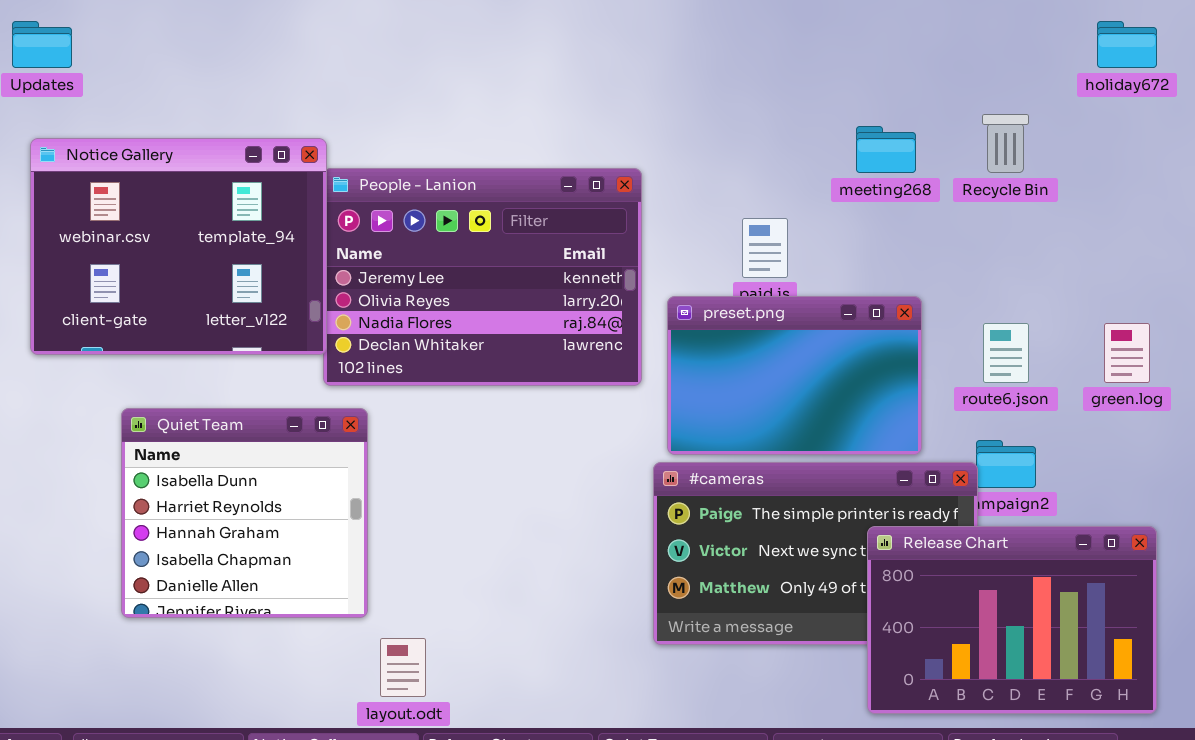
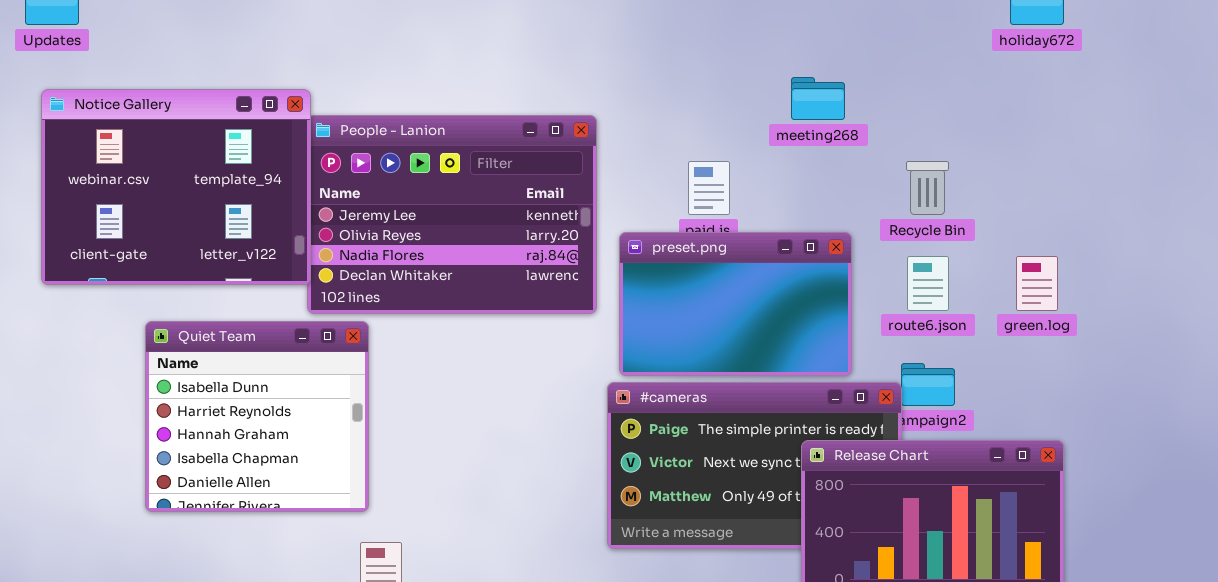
Recycle Bin: [982,114,1029,173] -> [906,161,949,215], moved
Quiet Team: [121,408,368,618] -> [145,321,369,512], moved

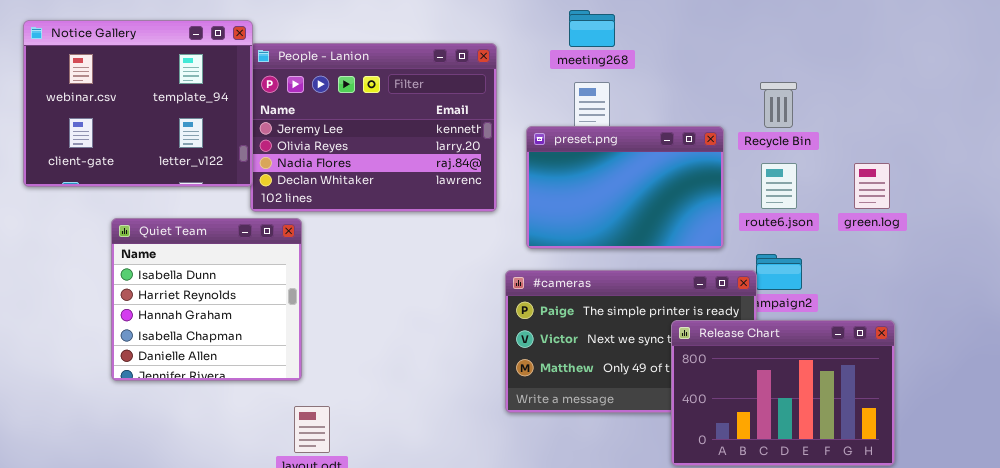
meeting268: [791,77,845,120] -> [569,10,615,47], moved
preset.png: [619,232,852,376] -> [526,126,724,249], moved

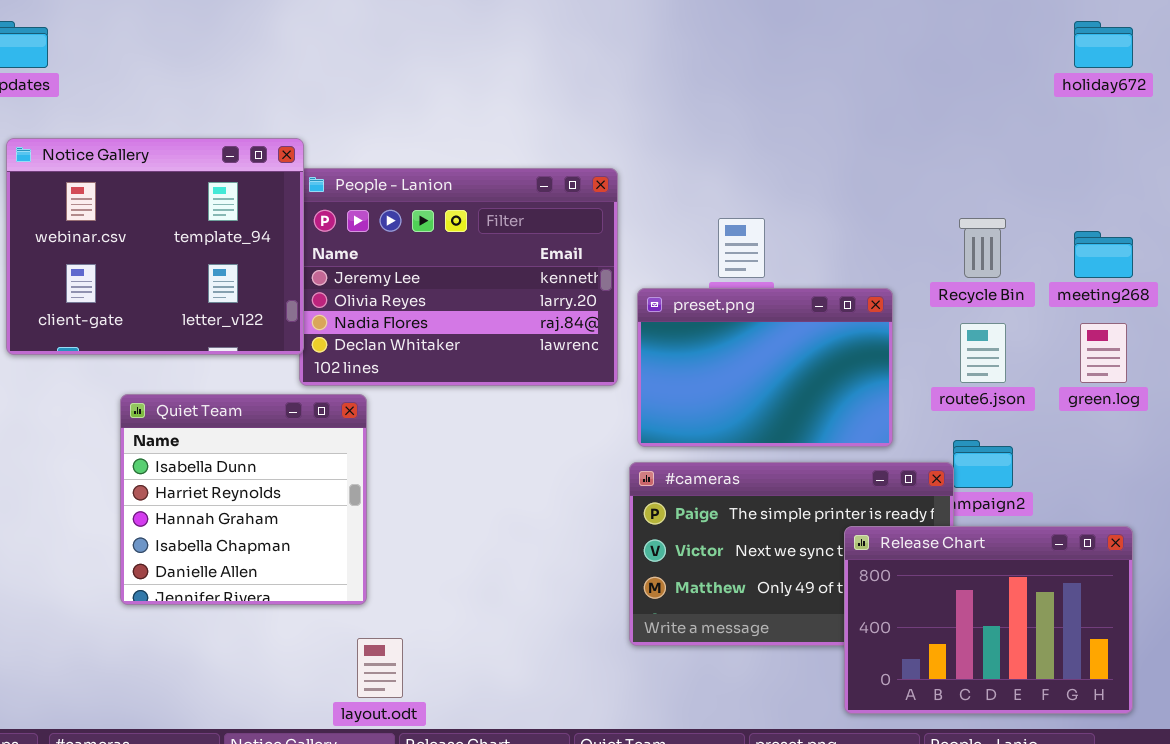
meeting268: [569,10,615,47] -> [1074,231,1133,278], moved
preset.png: [526,126,724,249] -> [637,288,893,447], moved

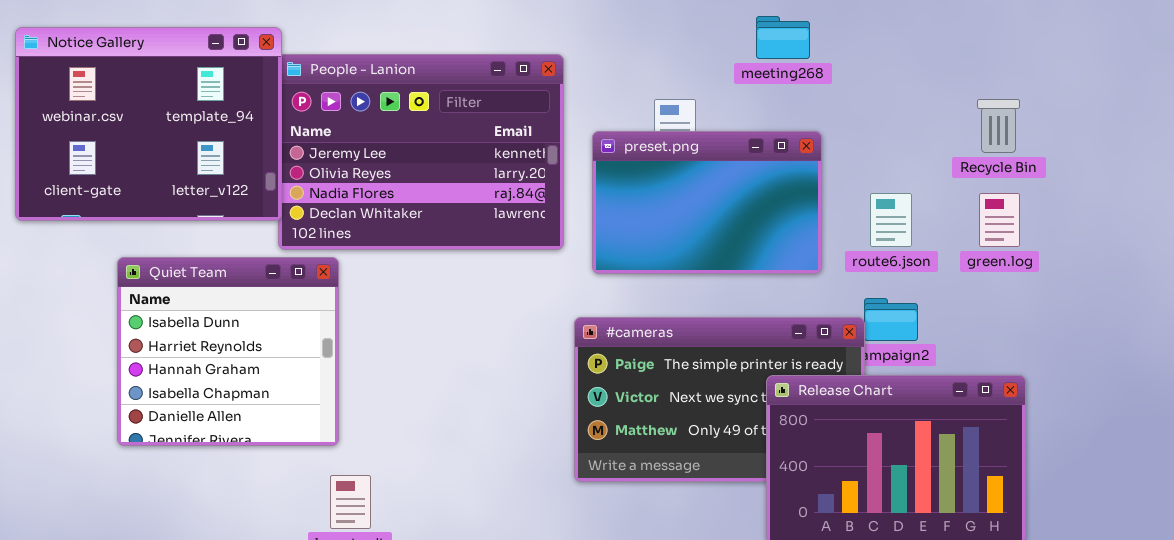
Recycle Bin: [959,218,1006,278] -> [977,99,1020,153], moved
meeting268: [1074,231,1133,278] -> [756,16,810,59], moved
preset.png: [637,288,893,447] -> [592,131,822,274], moved

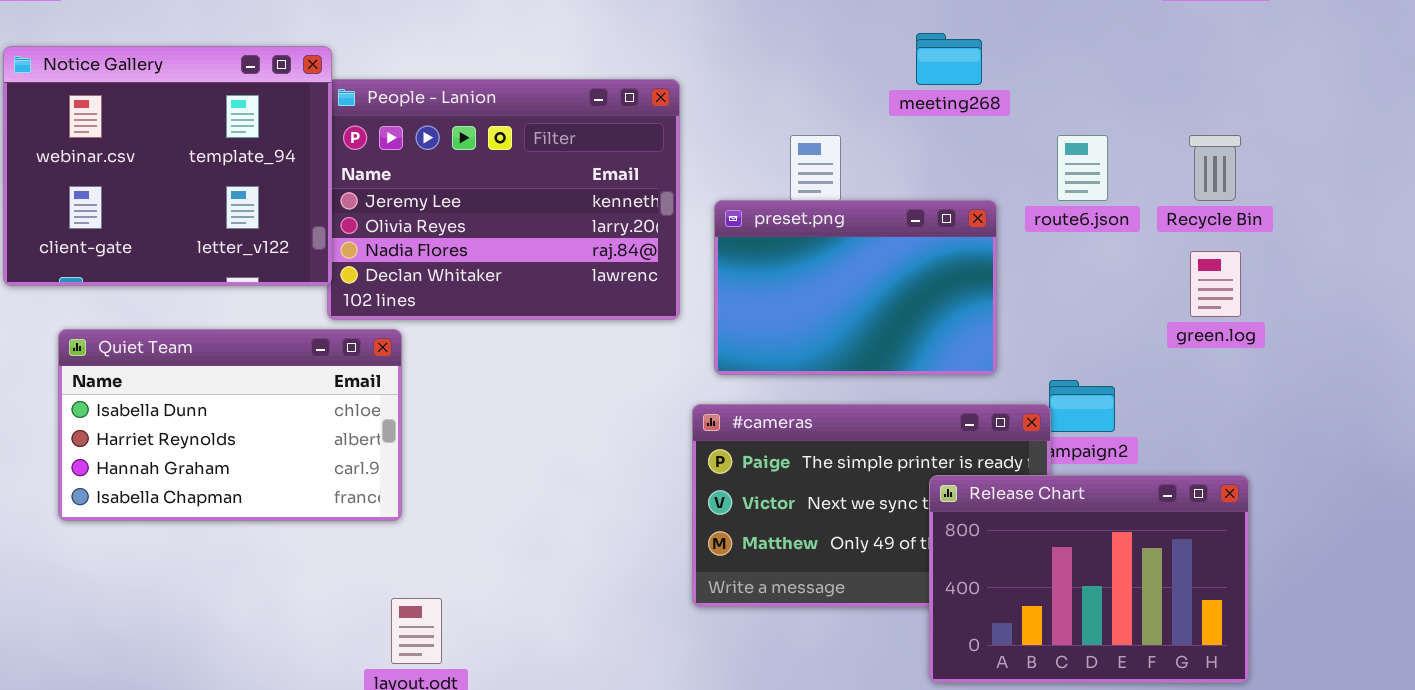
preset.png: [592,131,822,274] -> [714,200,997,375], moved
route6.json: [870,193,912,247] -> [1057,135,1108,201], moved
Quiet Team: [117,257,339,446] -> [58,329,402,521], resized

